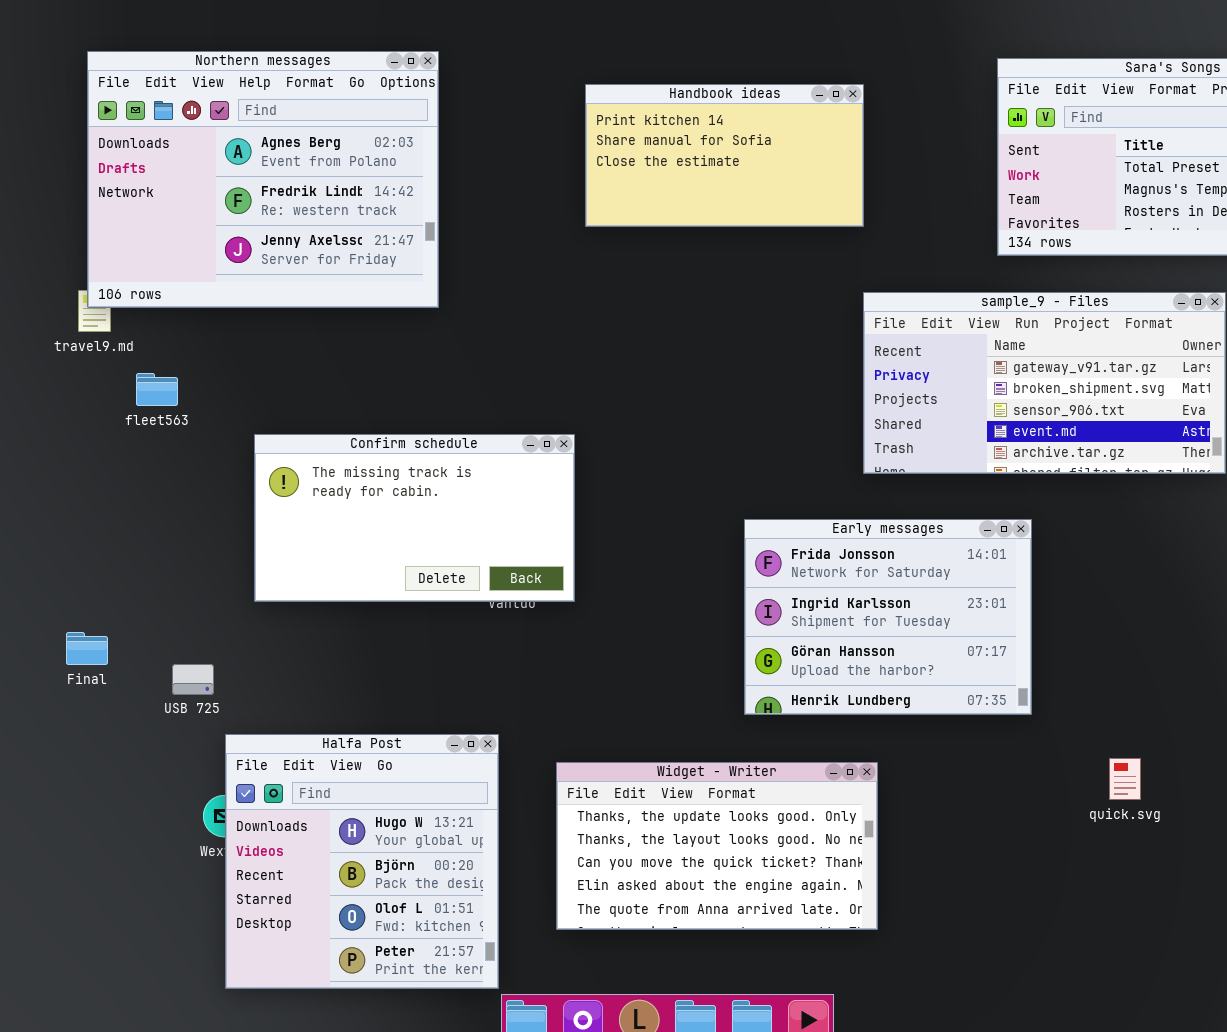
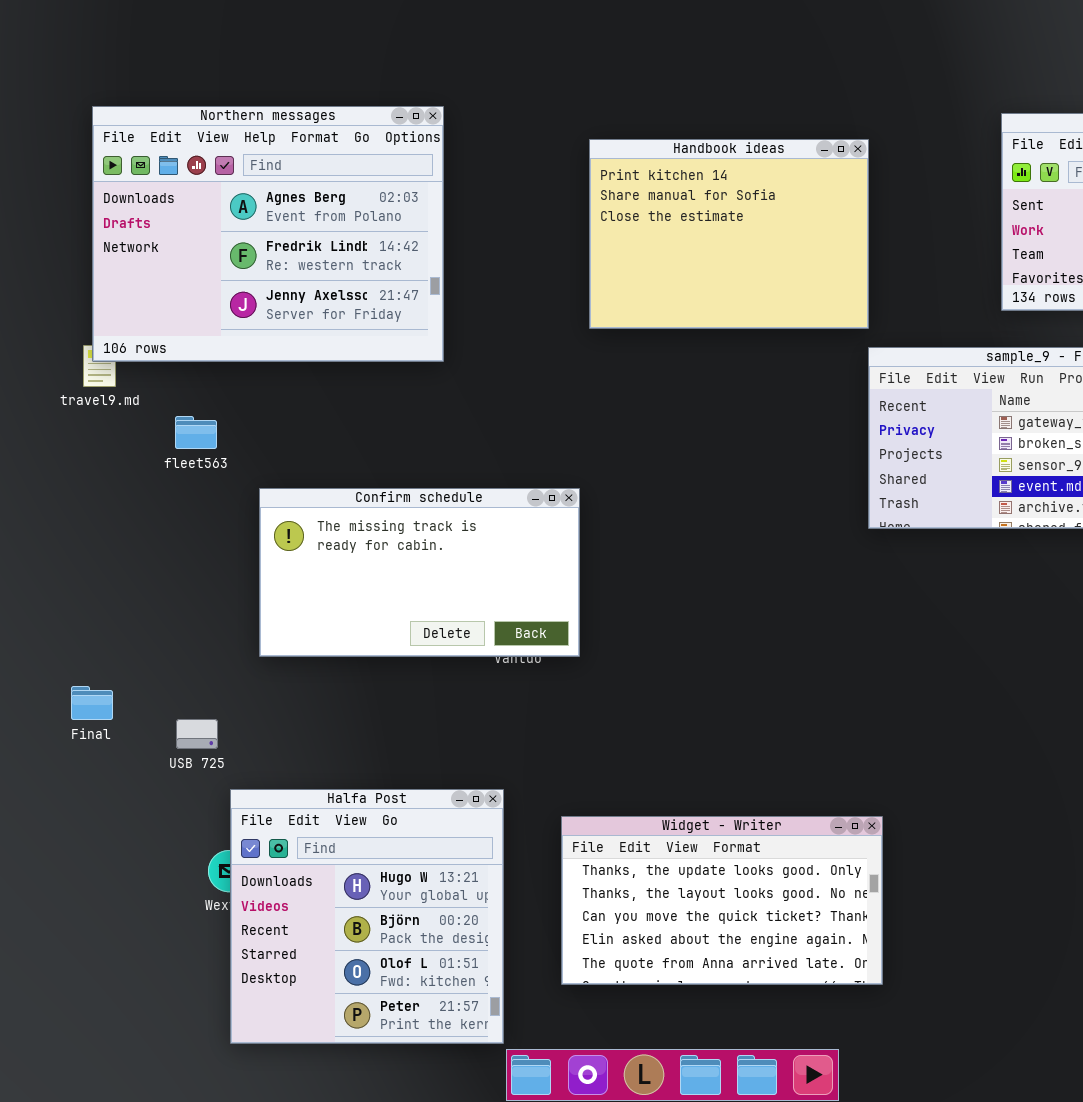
Handbook ideas: [585,84,864,227] -> [589,139,869,329], resized
fleet563: [136,373,178,406] -> [175,416,217,449], moved
Early messages: [744,519,1032,715] -> none, closed

